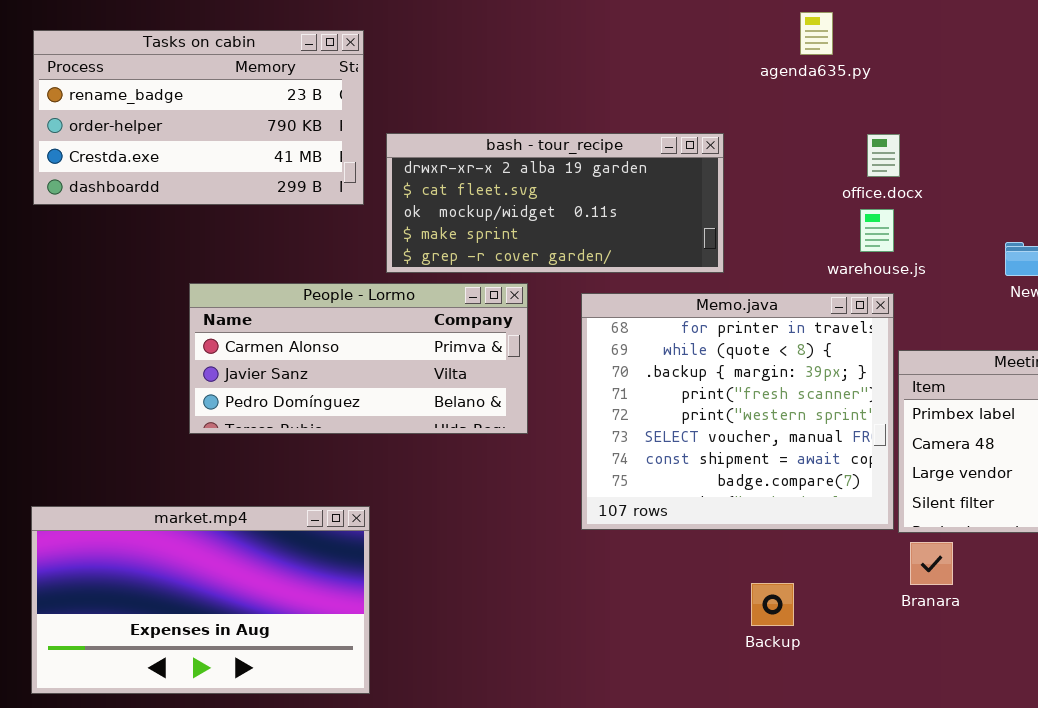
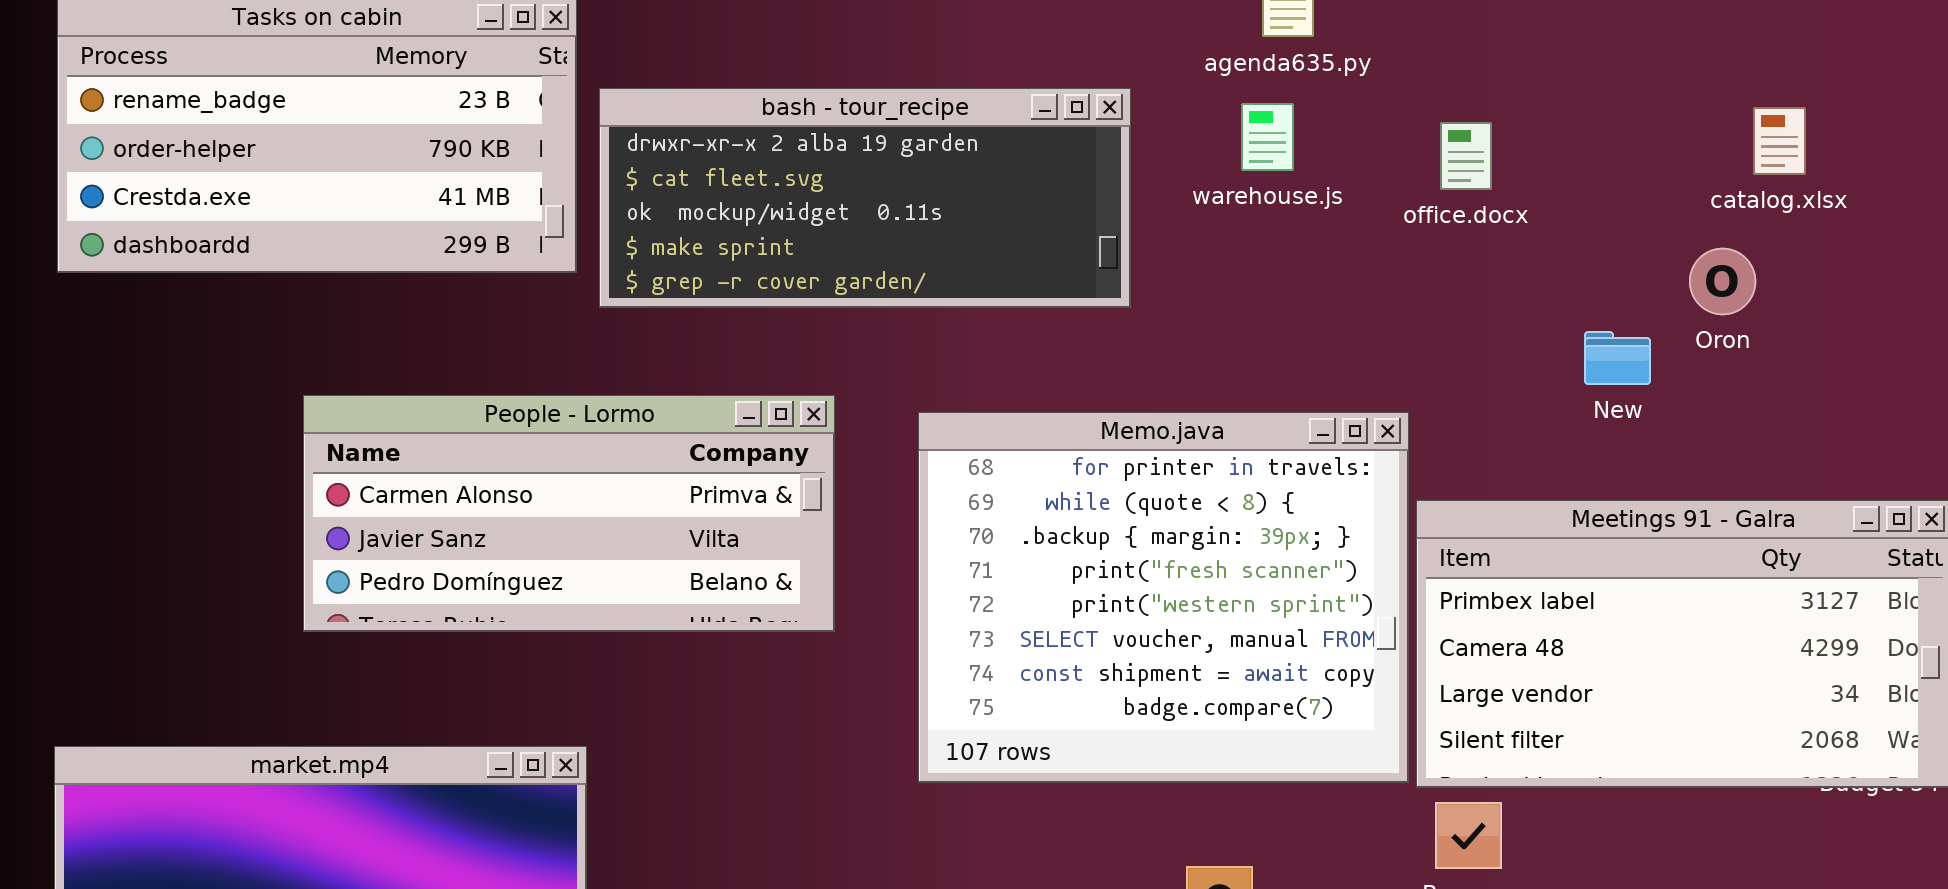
bash - tour_recipe: [386,133,724,273] -> [599,88,1131,308], moved
office.docx: [867,134,900,177] -> [1440,122,1492,190], moved
warehouse.js: [860,209,894,252] -> [1241,103,1294,171], moved

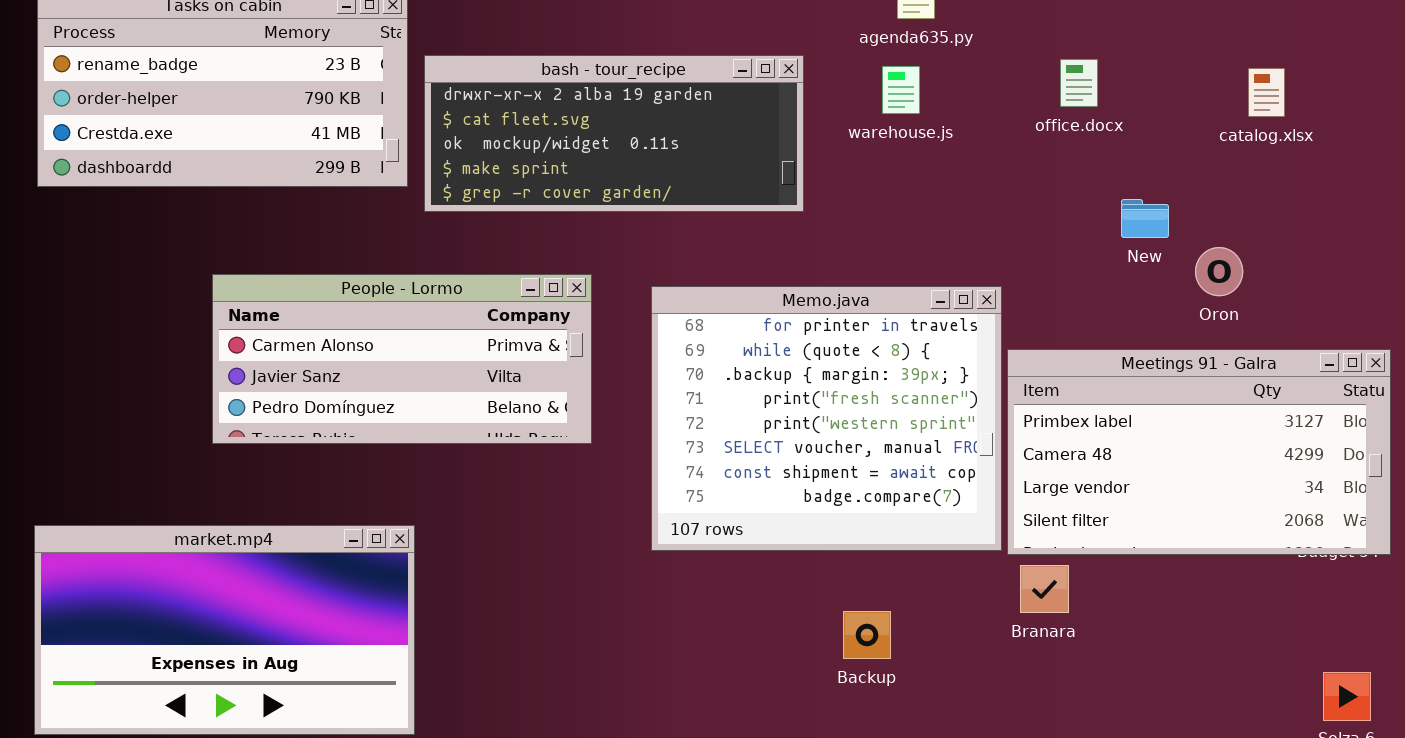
office.docx: [1440,122,1492,190] -> [1060,59,1098,107], moved
Oron: [1689,248,1756,315] -> [1195,247,1243,296], moved
New: [1584,331,1651,385] -> [1121,199,1169,238], moved

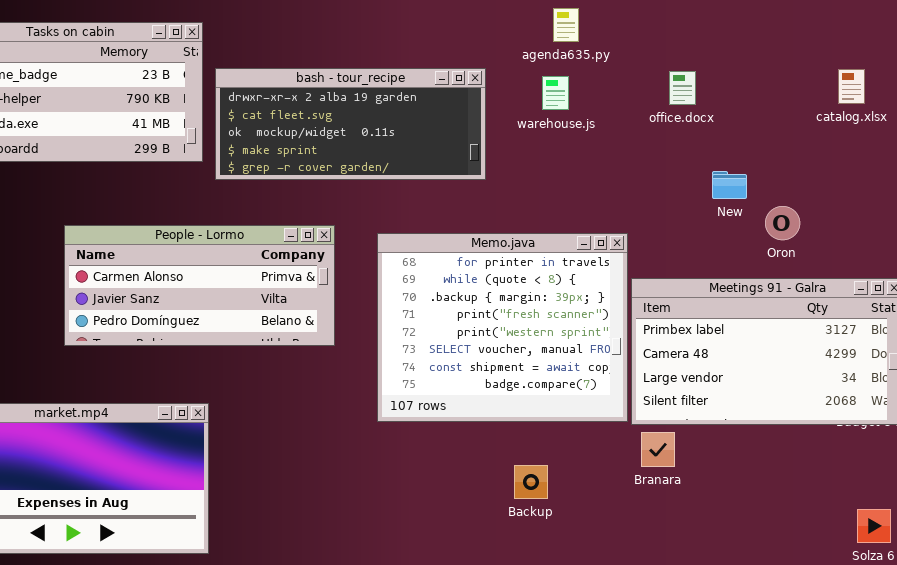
catalog.xlsx: [1248,68,1285,117] -> [838,69,865,104], moved

